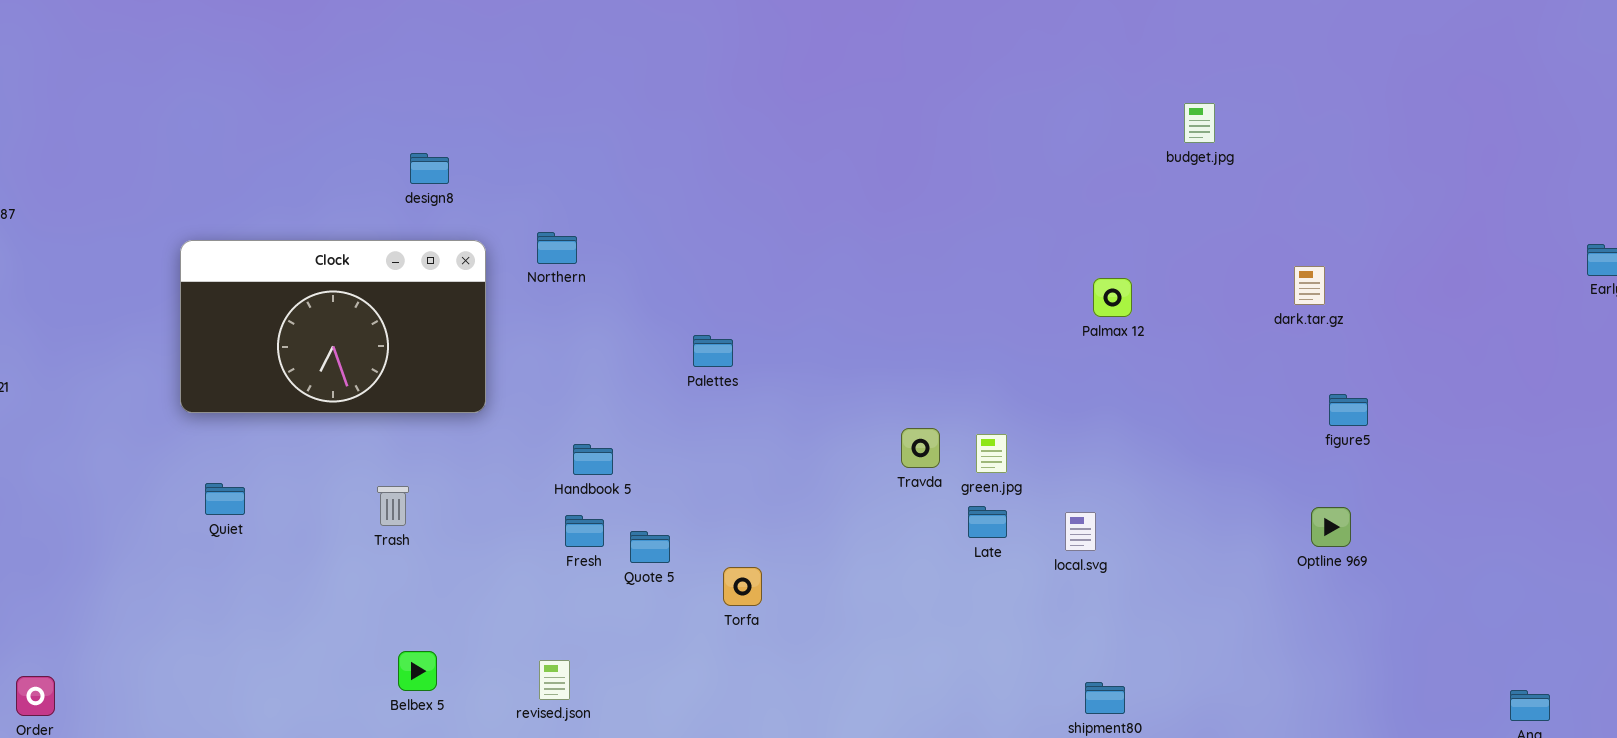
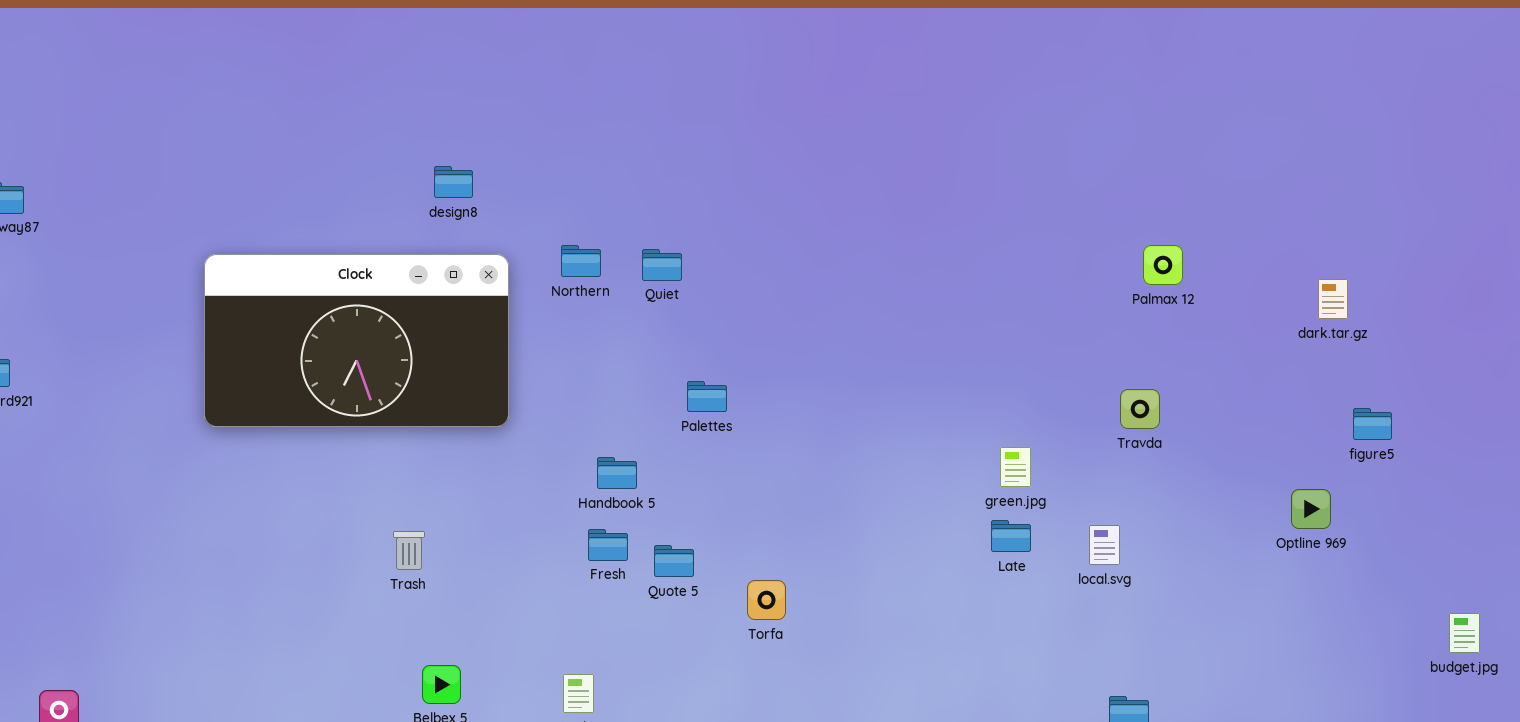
budget.jpg: [1184,103,1215,143] -> [1449,613,1480,653], moved
Palmax 12: [1093,278,1132,317] -> [1143,245,1183,285], moved
Palettes: [693,335,733,367] -> [687,381,727,412], moved
Travda: [901,428,940,468] -> [1120,389,1160,429], moved
Quiet: [205,483,245,515] -> [642,249,682,281], moved
Trash: [377,486,409,526] -> [393,531,425,570], moved
Optline 969: [1311,507,1351,547] -> [1291,489,1331,529], moved

